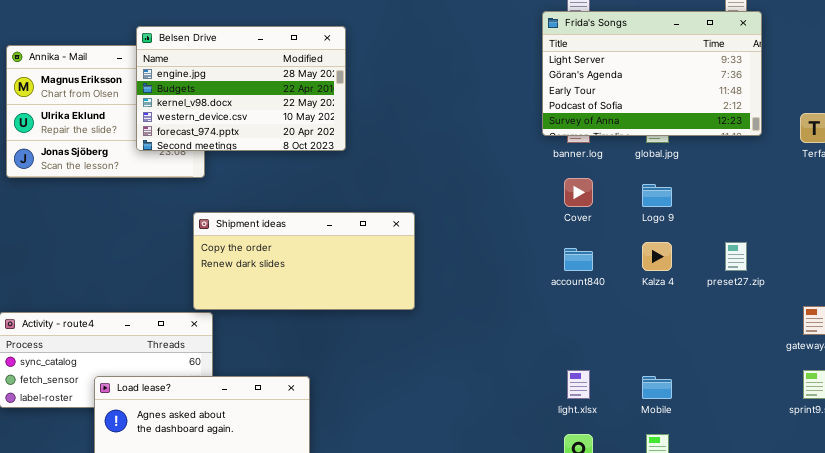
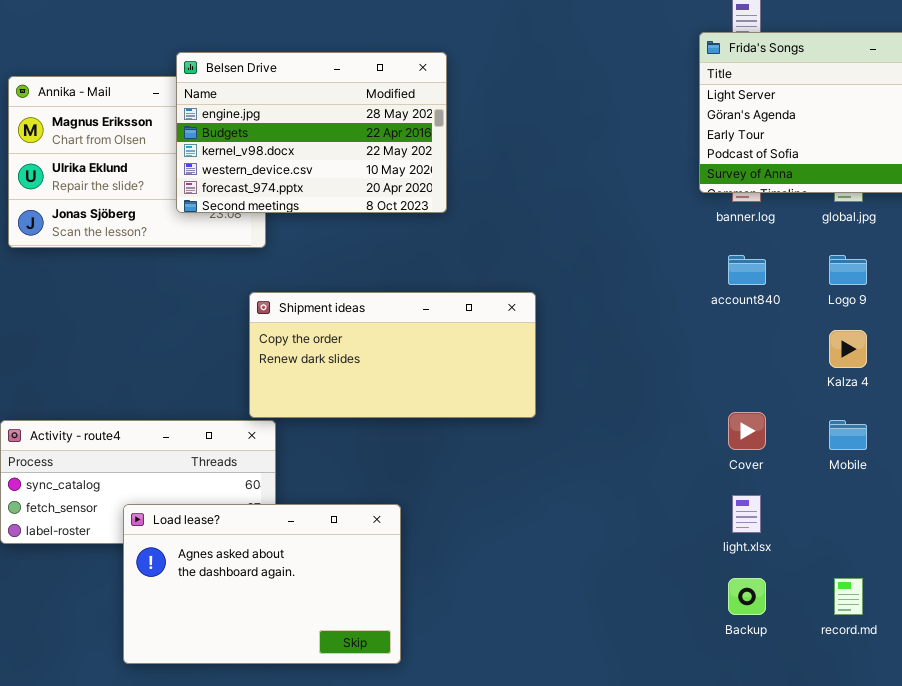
Cover: [564,178,593,207] -> [728,412,766,450], moved
account840: [564,248,593,271] -> [728,255,766,285], moved
Mobile: [642,376,672,399] -> [829,420,867,450], moved

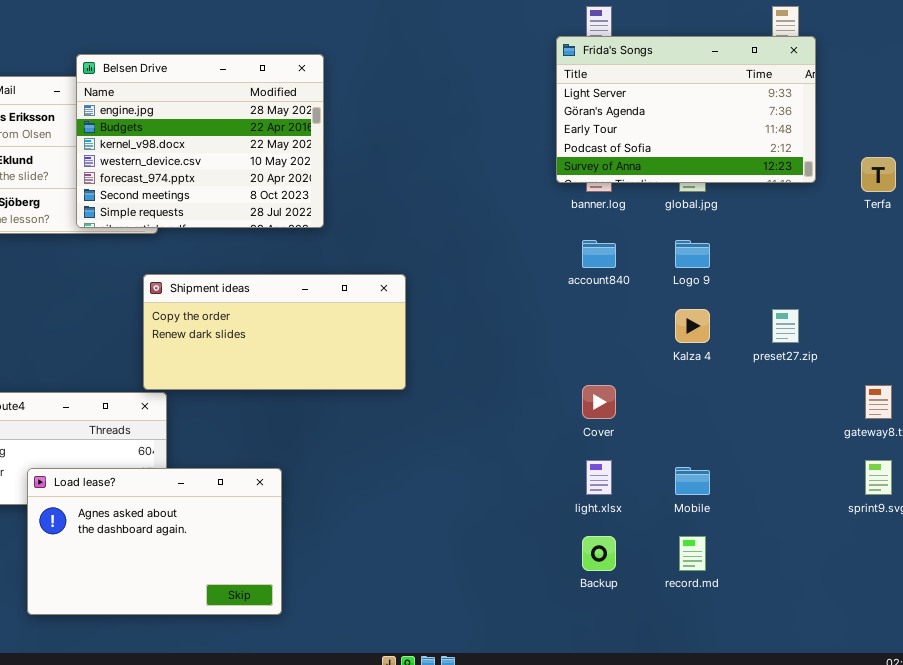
Belsen Drive: [176,52,447,213] -> [76,54,324,228], resized
Mobile: [829,420,867,450] -> [675,467,710,495], moved

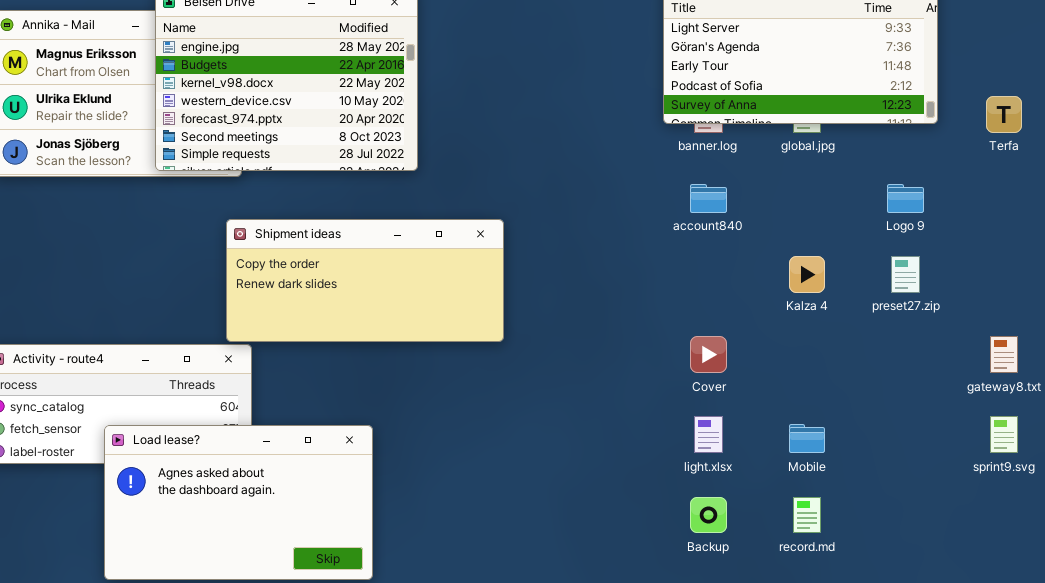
Logo 9: [675,240,710,268] -> [887,184,924,213], moved

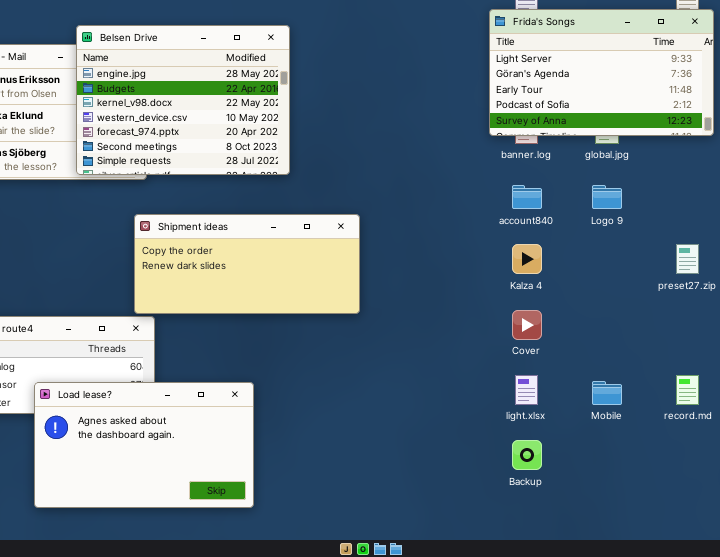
Logo 9: [887,184,924,213] -> [592,185,622,209], moved
Kalza 4: [789,256,825,293] -> [512,244,542,274], moved
record.md: [793,497,821,533] -> [676,375,699,405], moved

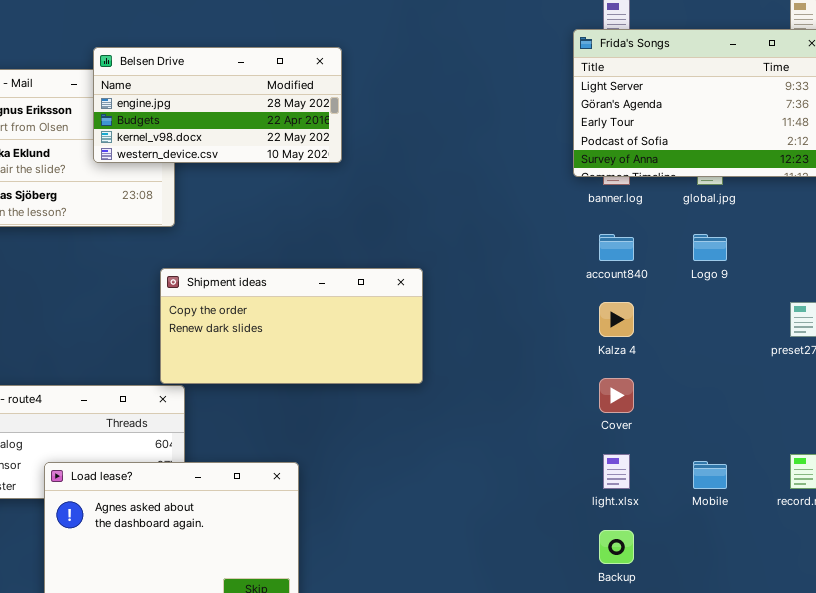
Belsen Drive: [76,25,290,175] -> [93,47,342,163], resized

